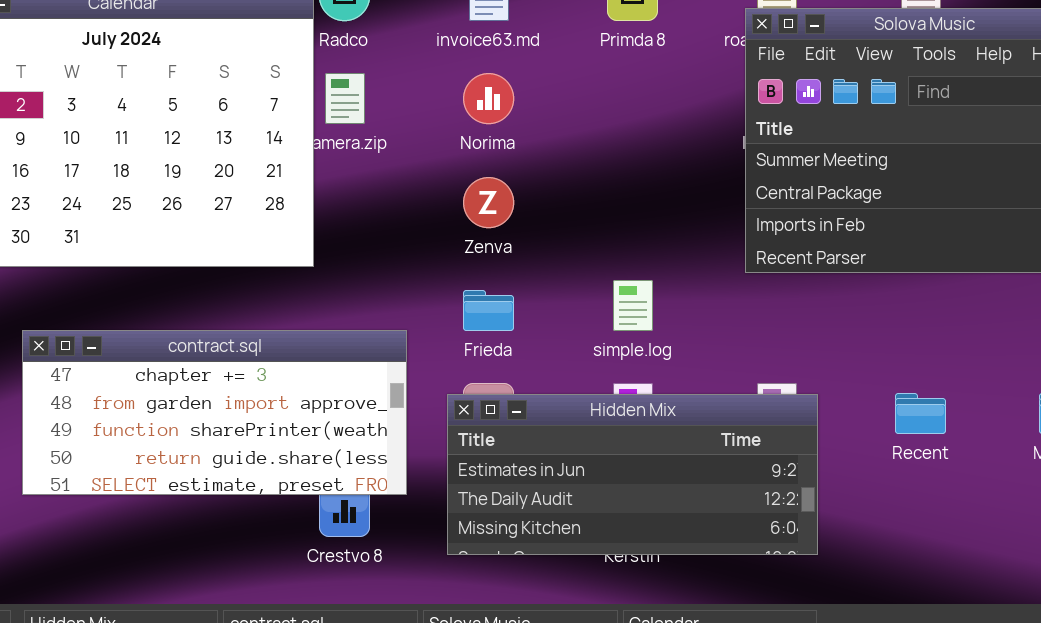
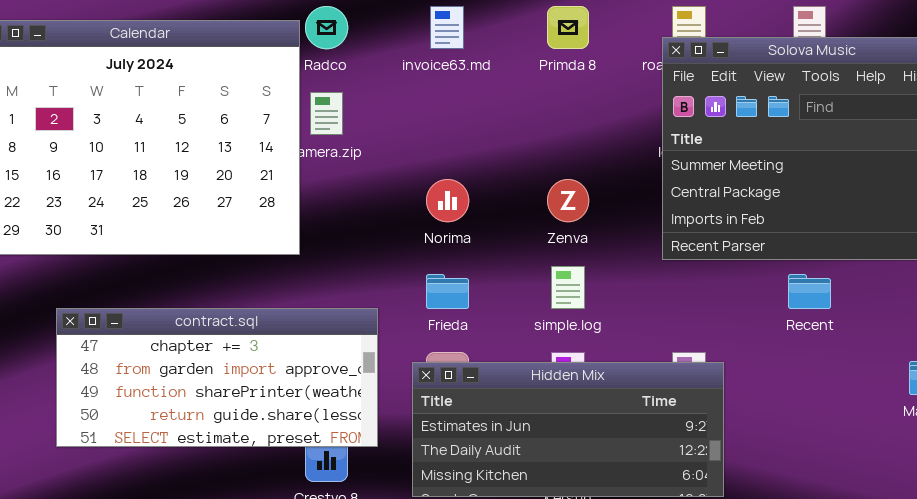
Norima: [463,73,514,124] -> [426,179,469,222], moved
Zenva: [463,177,514,228] -> [547,179,589,222], moved
Recent: [895,393,946,434] -> [788,274,831,309], moved

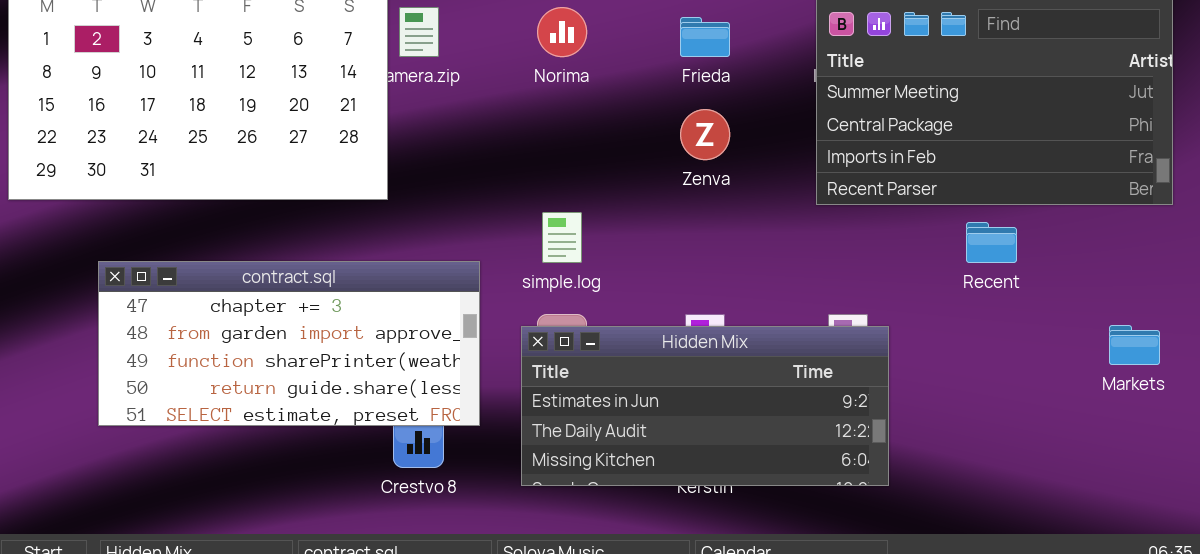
Norima: [426,179,469,222] -> [537,7,587,57], moved
simple.log: [551,266,585,309] -> [542,212,582,263], moved
Frieda: [426,274,469,309] -> [680,17,730,57], moved

